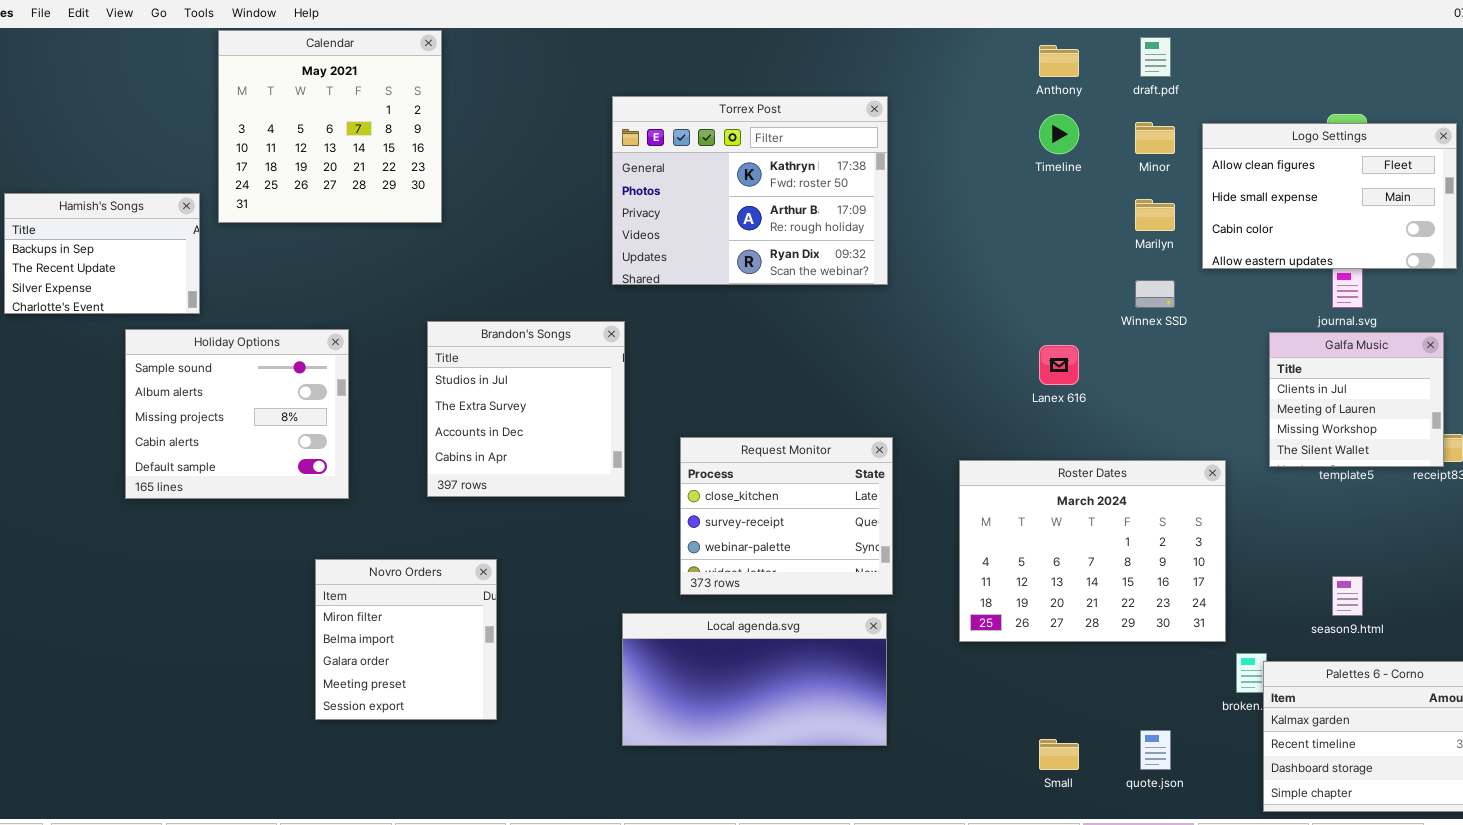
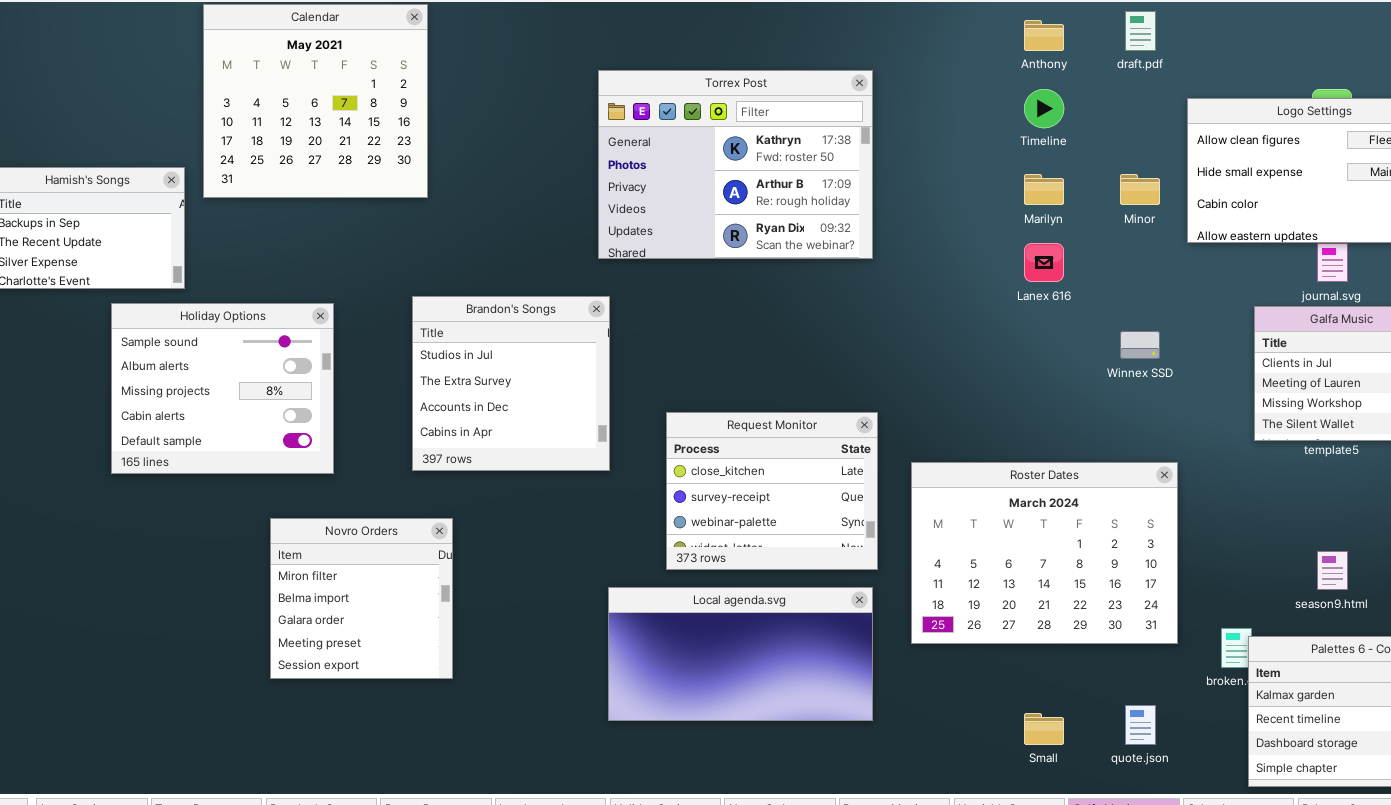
Minor: [1135,122,1175,154] -> [1120,174,1160,205], moved
Marilyn: [1135,199,1175,231] -> [1024,174,1064,205], moved
Winnex SSD: [1135,280,1175,308] -> [1120,331,1160,359], moved
Lanex 616: [1039,345,1079,385] -> [1024,243,1064,282], moved
Roster Dates: [959,460,1226,642] -> [911,462,1178,644], moved
Novro Orders: [315,559,497,720] -> [270,518,453,679], moved

